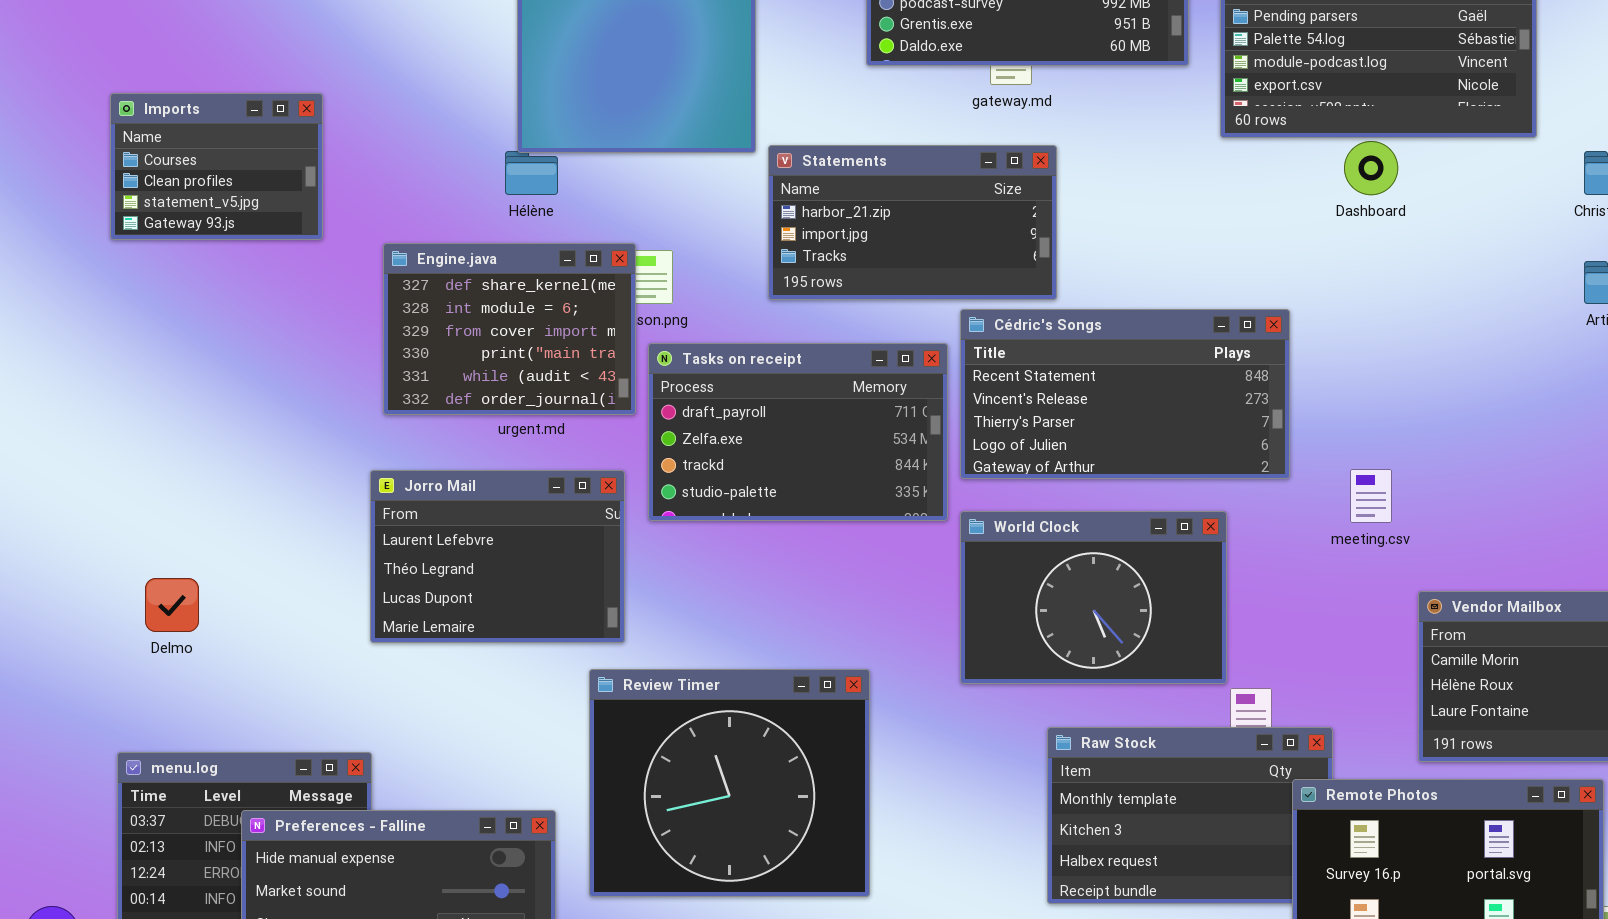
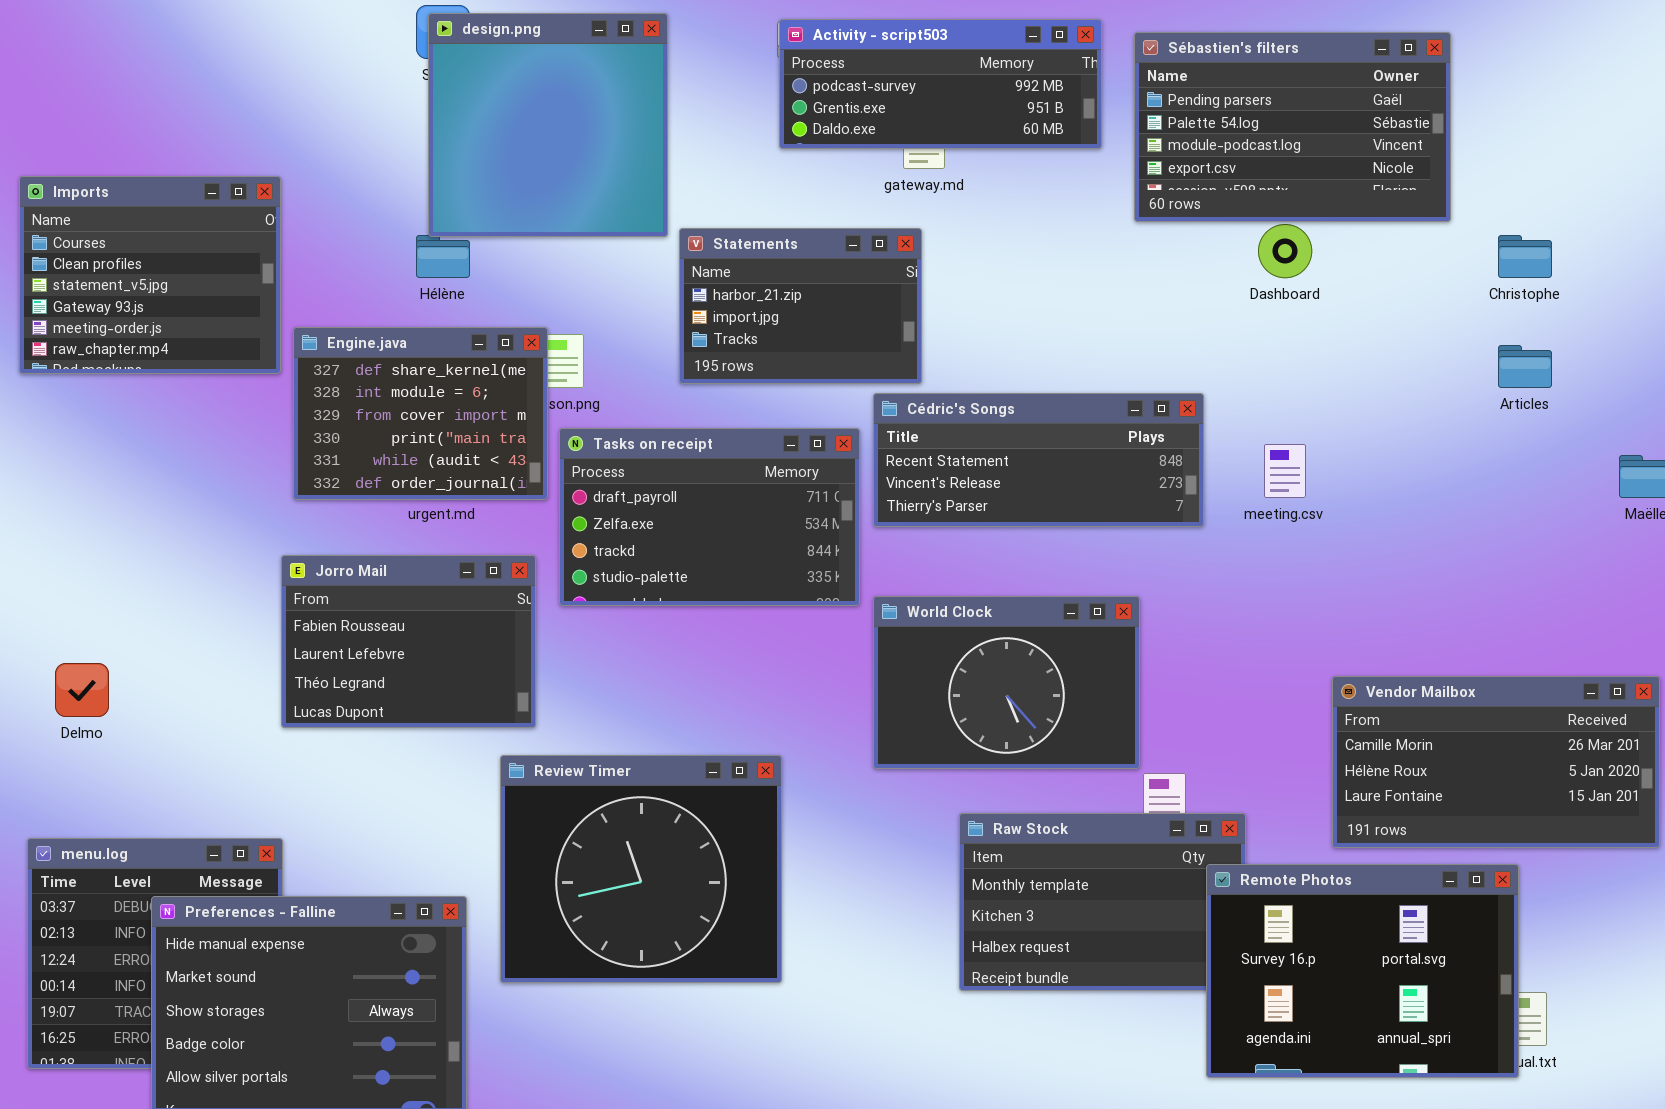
Imports: [110,93,323,240] -> [19,176,281,374], resized
Statements: [768,145,1057,300] -> [679,228,922,384], resized
Cédric's Songs: [960,309,1290,479] -> [873,393,1204,527], resized
meeting.csv: [1350,469,1392,523] -> [1264,444,1306,498], moved
Jorro Mail: [370,470,625,643] -> [281,555,536,728], scrolled up 1 row

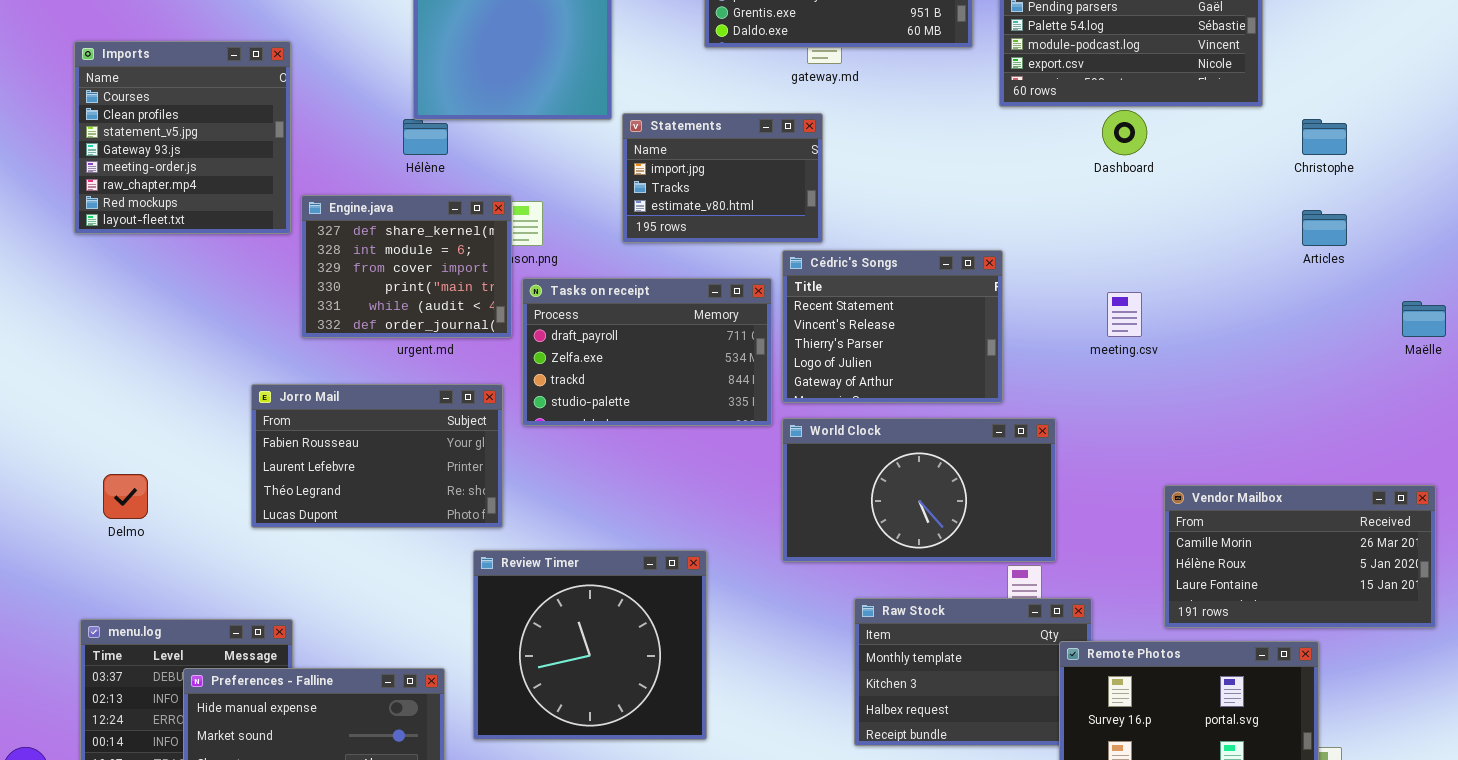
Imports: [19,176,281,374] -> [74,41,291,234], resized
Statements: [679,228,922,384] -> [622,113,823,243], scrolled down 1 row
Cédric's Songs: [873,393,1204,527] -> [782,250,1003,403], resized
Jorro Mail: [281,555,536,728] -> [251,384,503,528], resized
World Clock: [873,596,1140,769] -> [782,418,1056,562], resized

